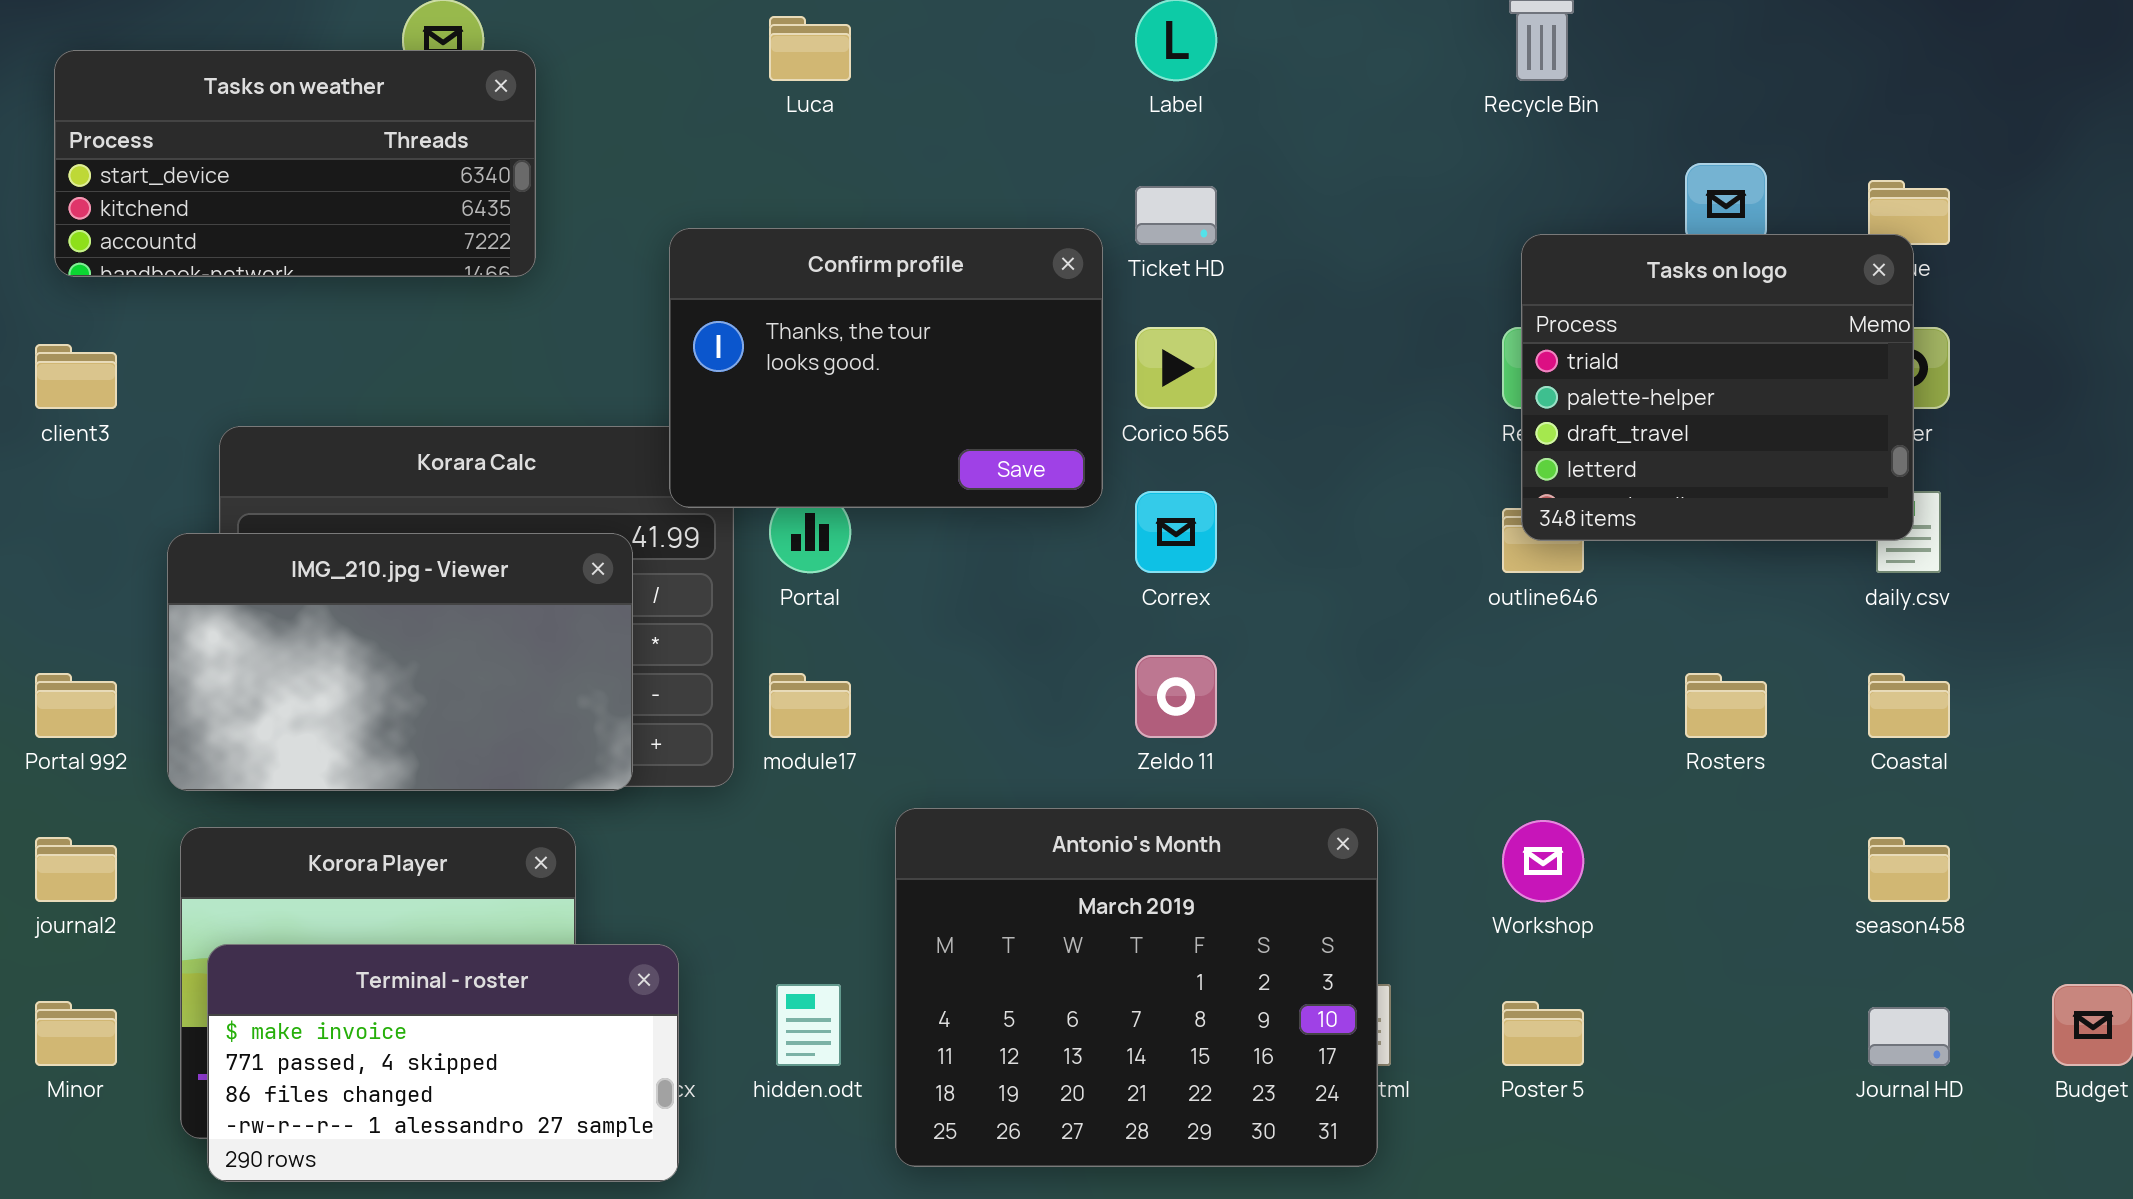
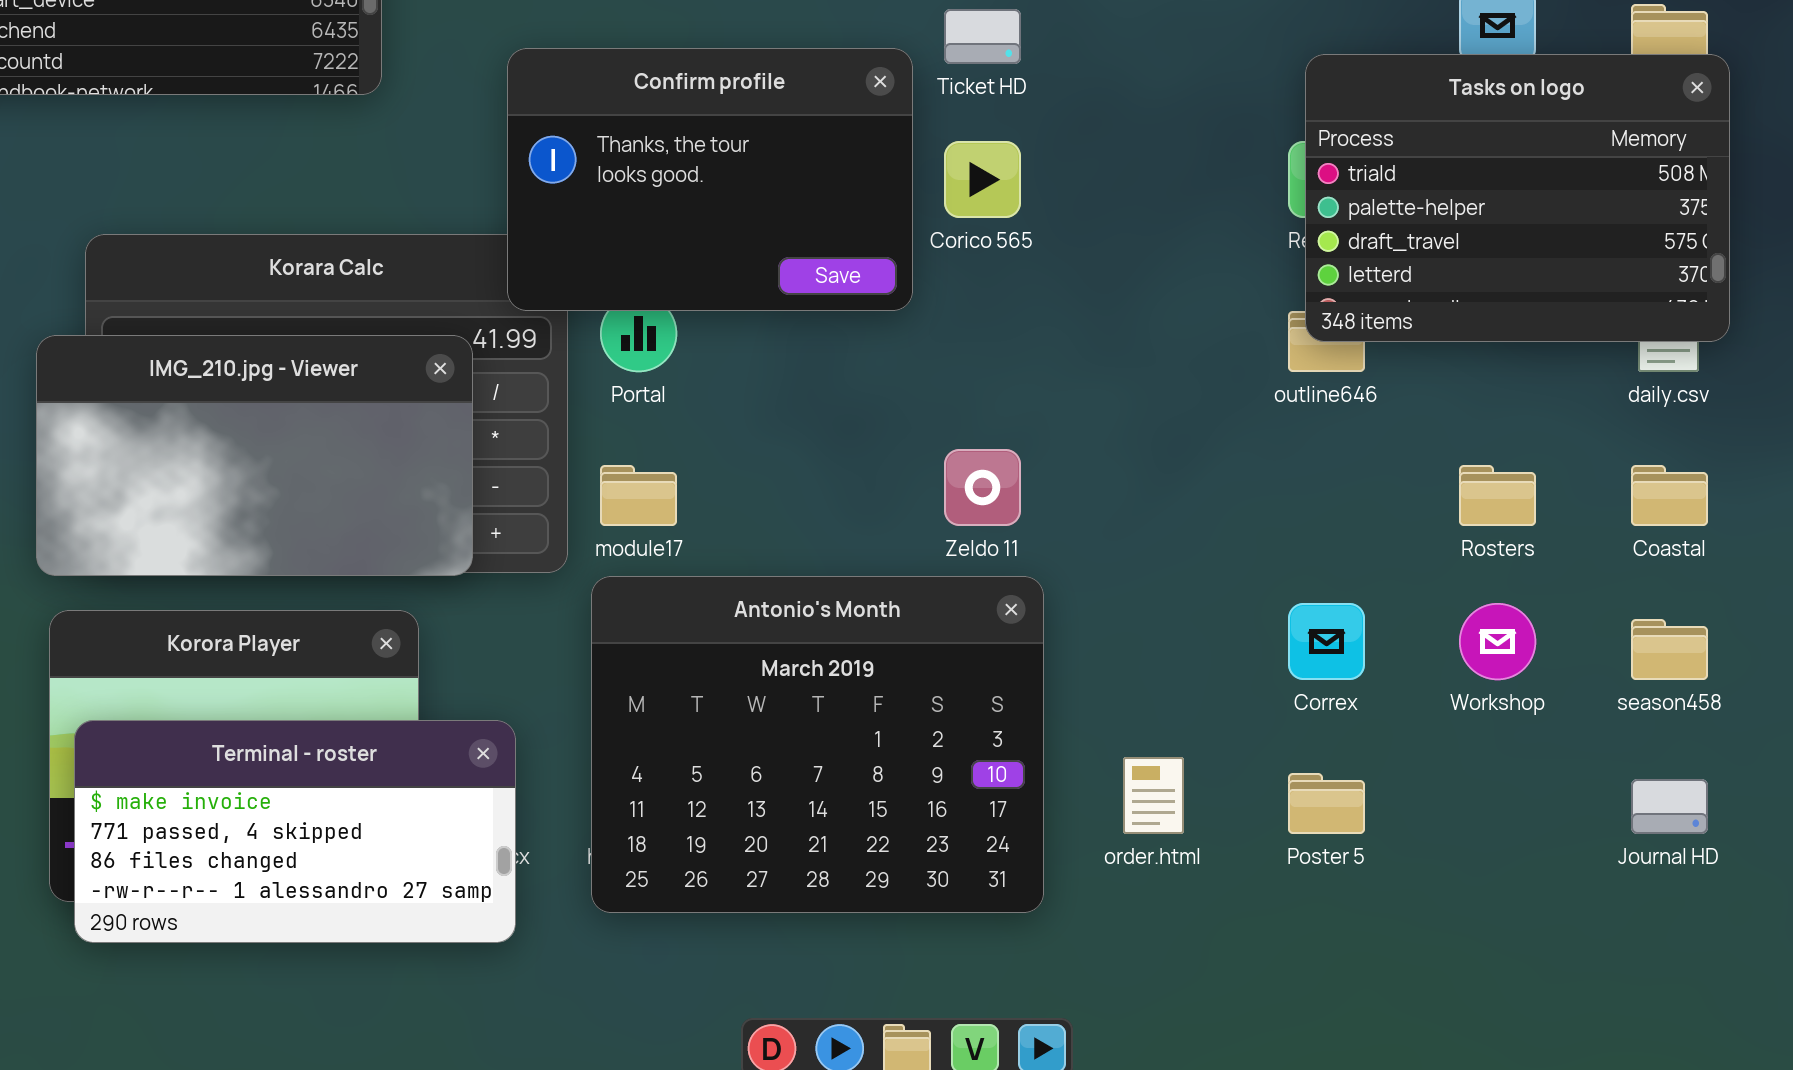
Tasks on logo: [1521,234,1914,541] -> [1305,54,1730,342], resized
Correx: [1135,491,1217,573] -> [1288,603,1365,680], moved
Antonio's Month: [895,808,1378,1167] -> [591,576,1044,913], moved
Workshop: [1502,820,1584,902] -> [1459,603,1536,680], moved

